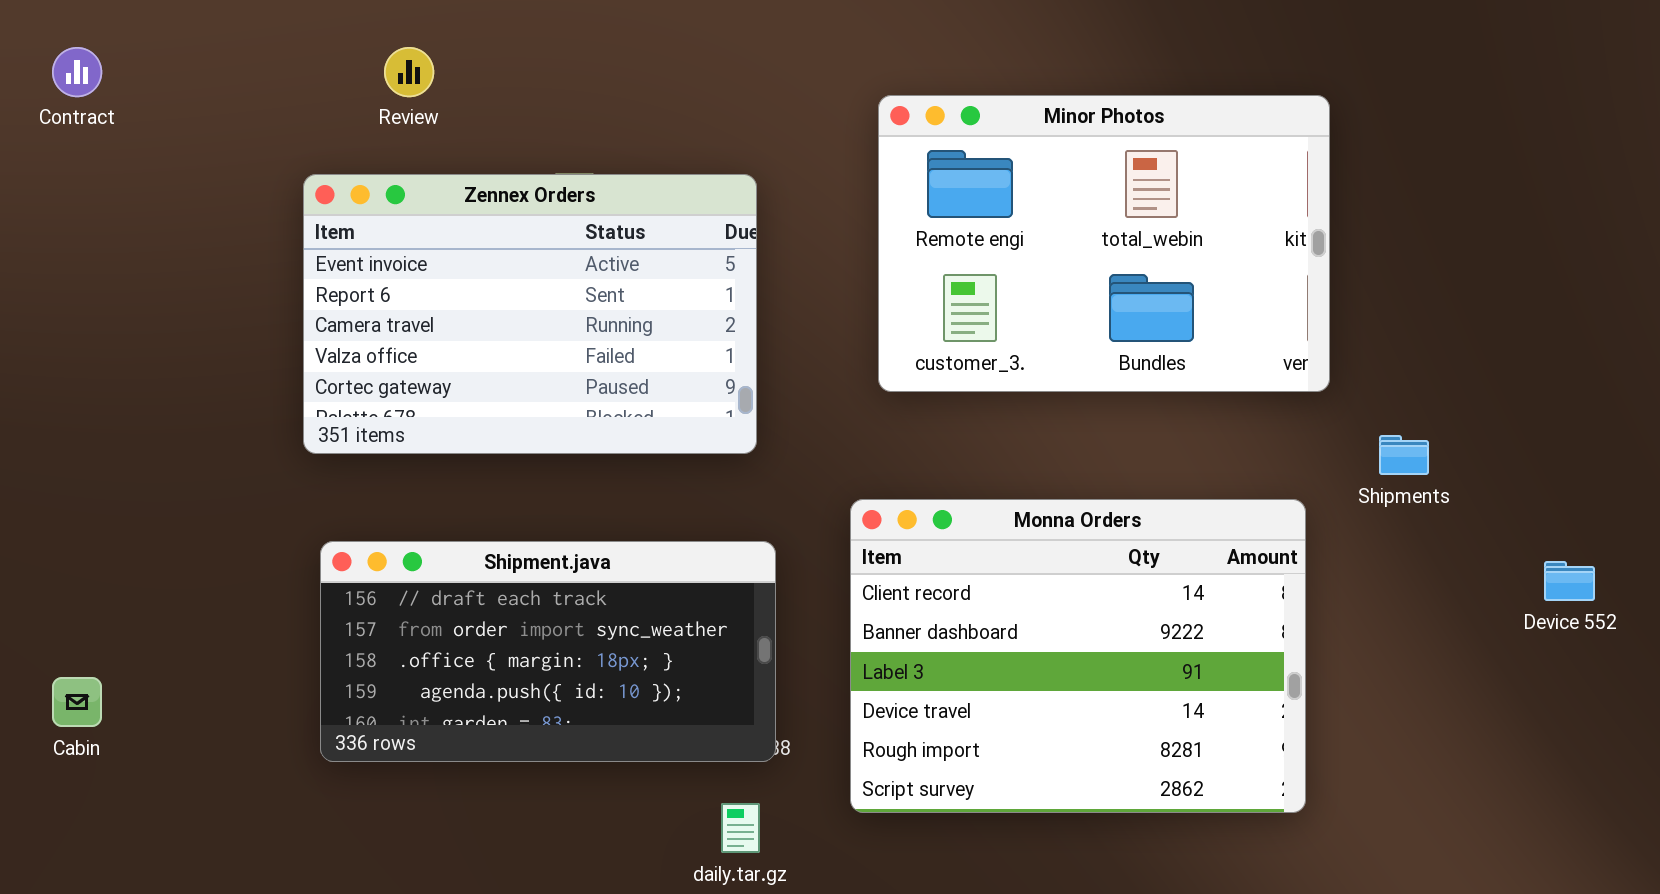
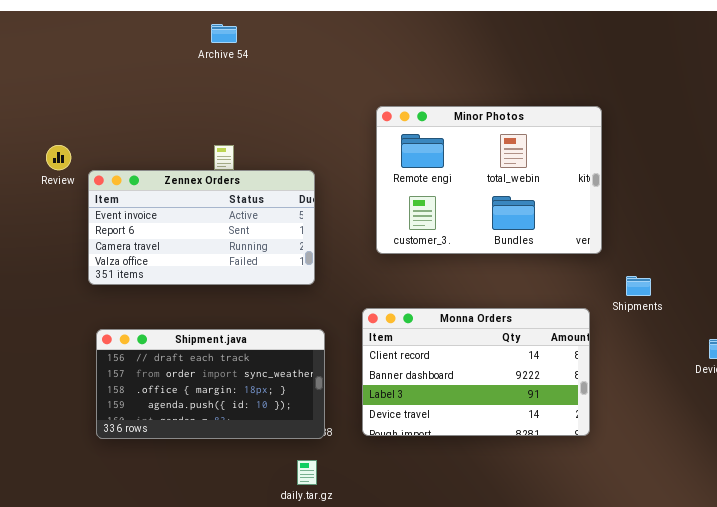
Review: [384,47,434,97] -> [46,145,71,170], moved
Zennex Orders: [303,174,757,454] -> [88,170,315,285], resized
Monna Orders: [850,499,1306,813] -> [362,308,590,436], resized

